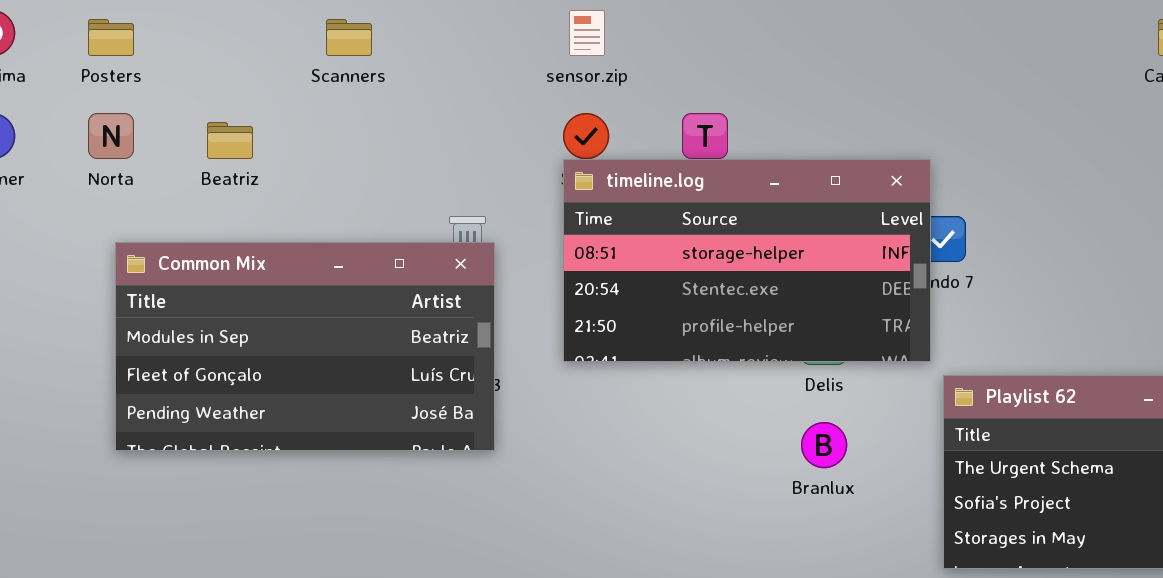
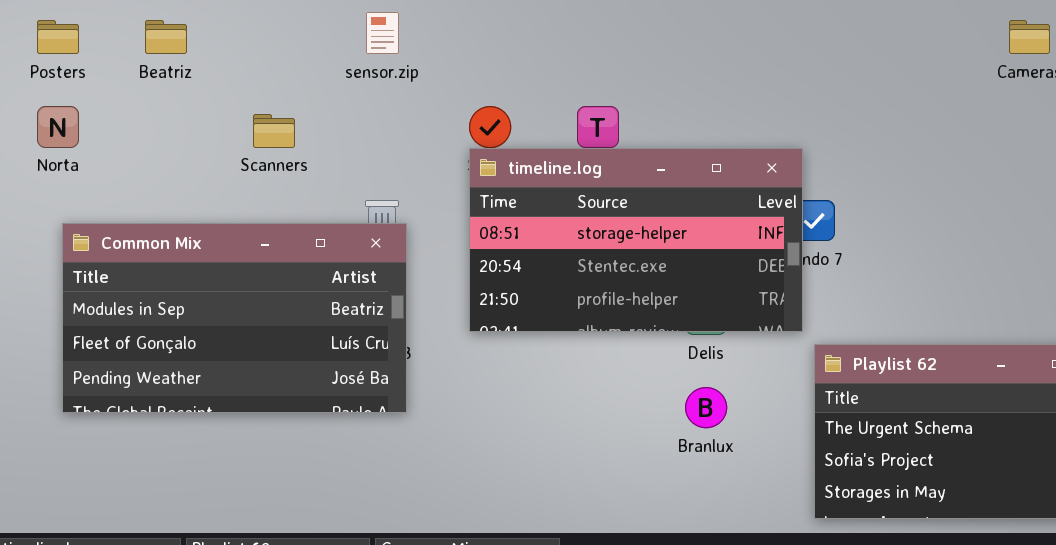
sensor.zip: [569,10,605,56] -> [366,12,399,54], moved
Scanners: [326,19,372,56] -> [253,114,295,148], moved
Beatriz: [207,122,253,159] -> [145,20,187,54], moved

